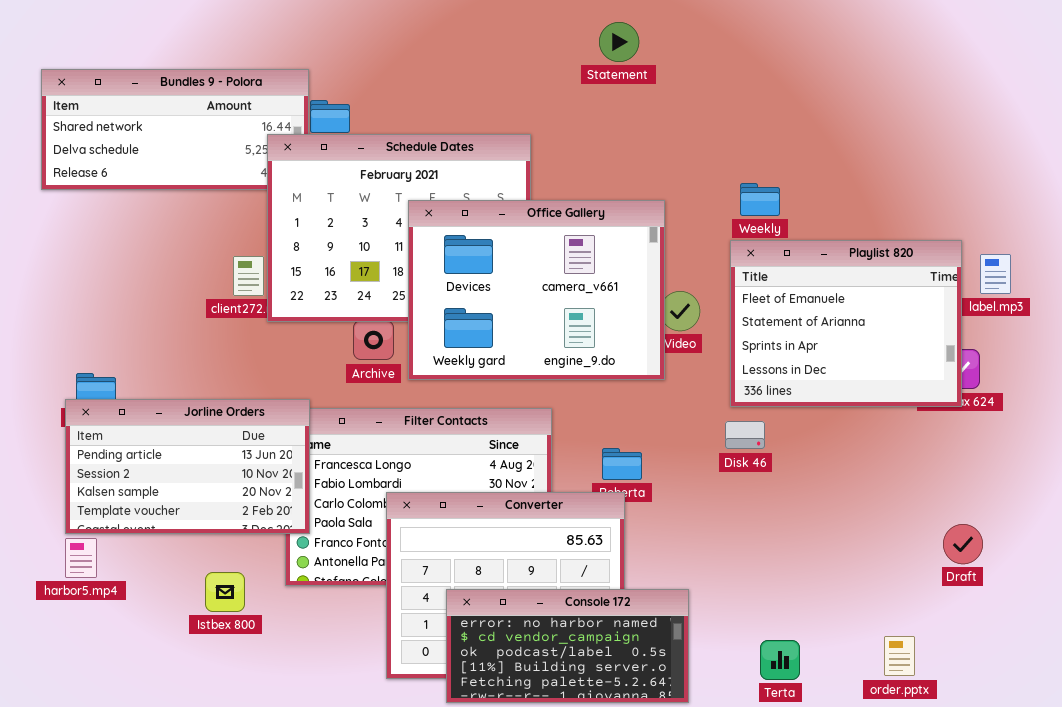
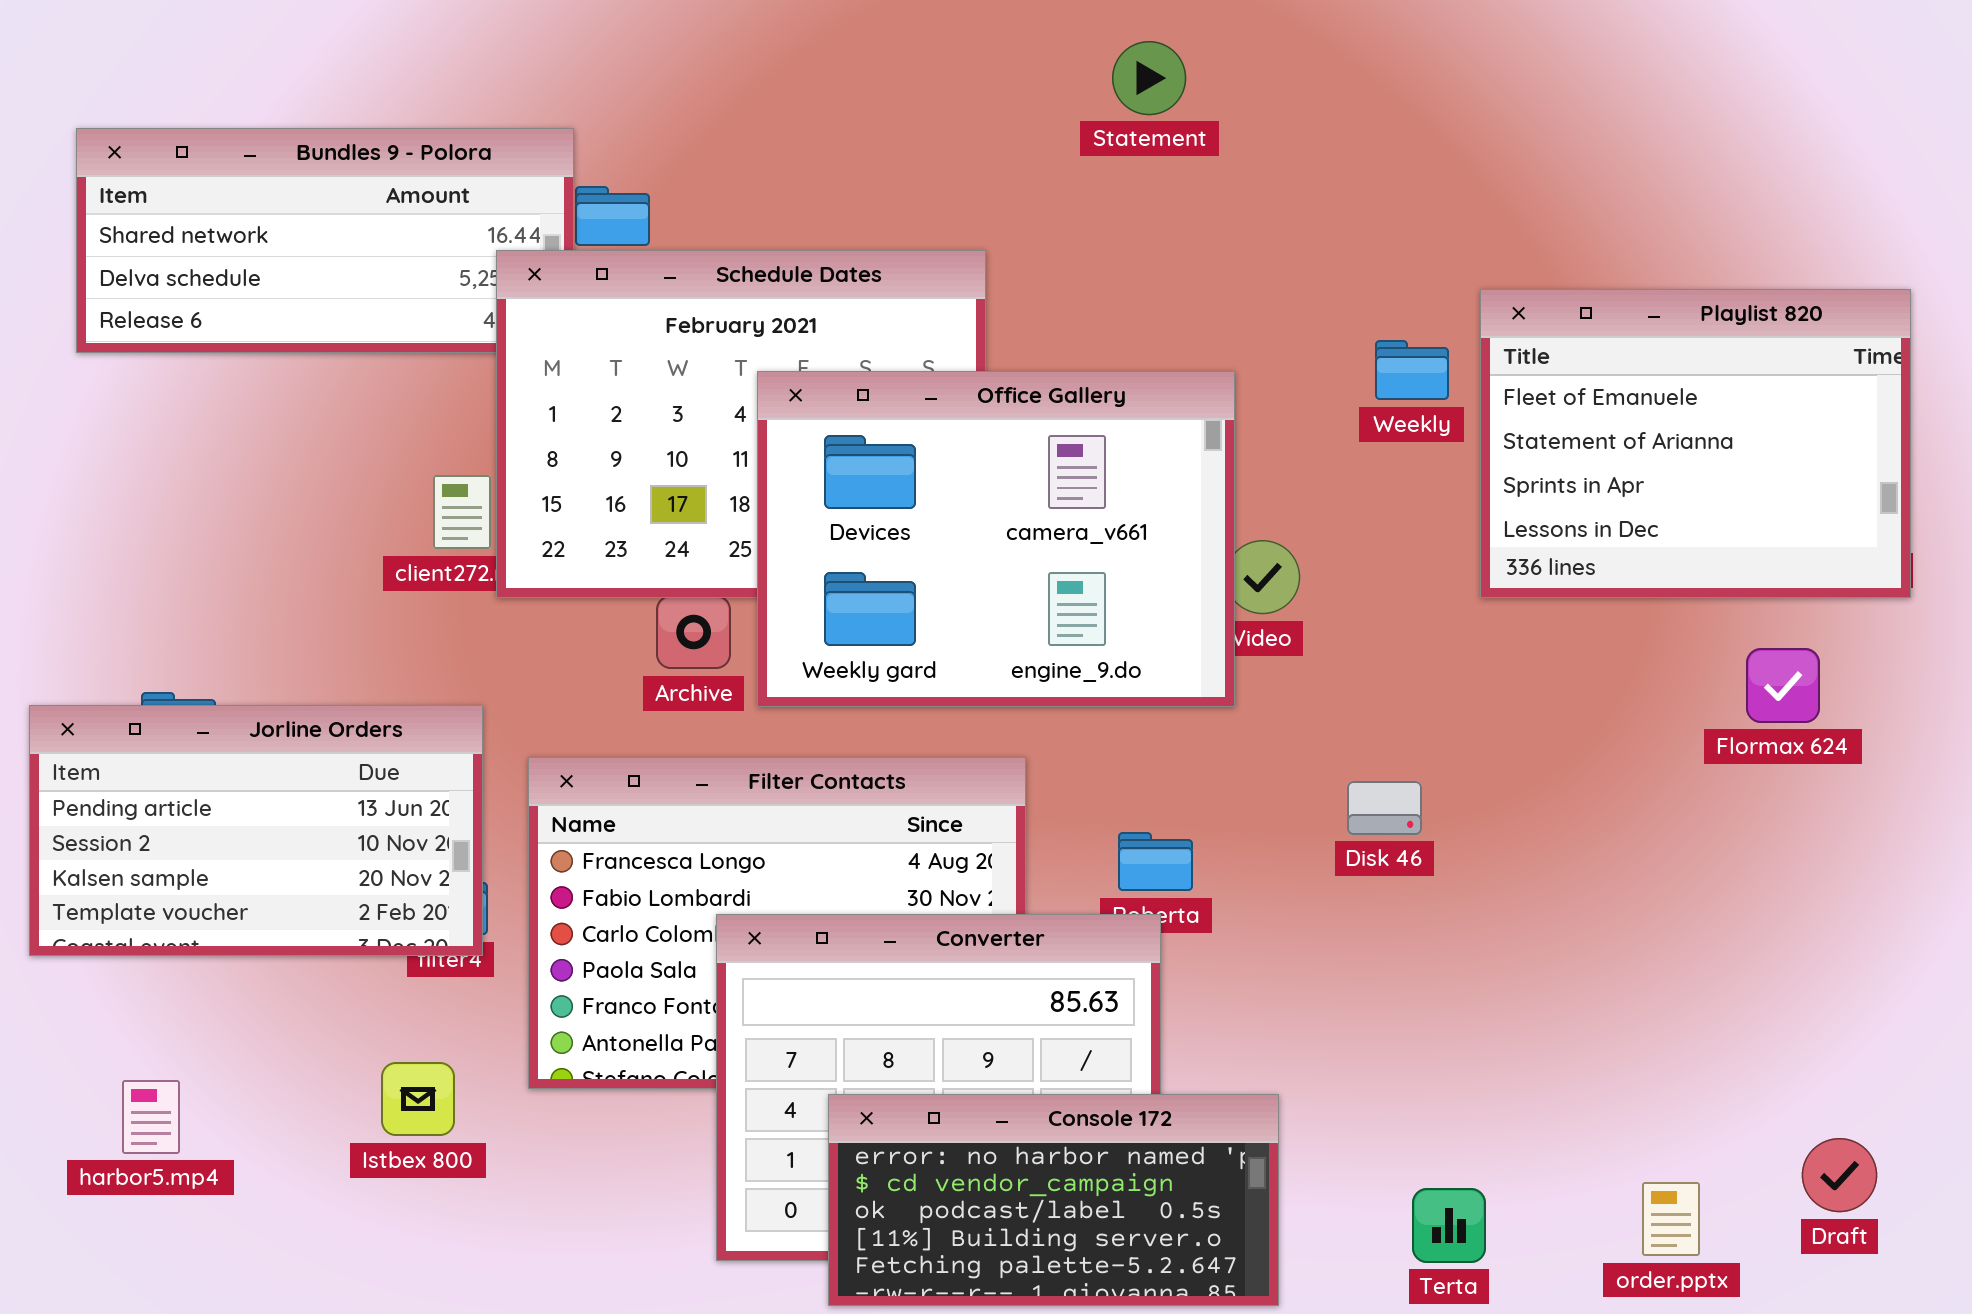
Playlist 820: [730,240,962,407] -> [1480,289,1911,598], moved
Jorline Orders: [65,399,310,534] -> [29,705,483,956], moved
Draft: [943,524,983,564] -> [1802,1138,1877,1212], moved
harbor5.mp4: [65,538,97,578] -> [122,1080,180,1154], moved

